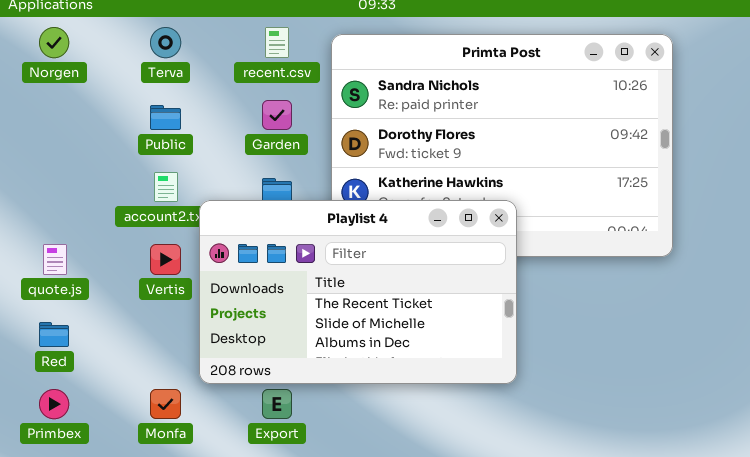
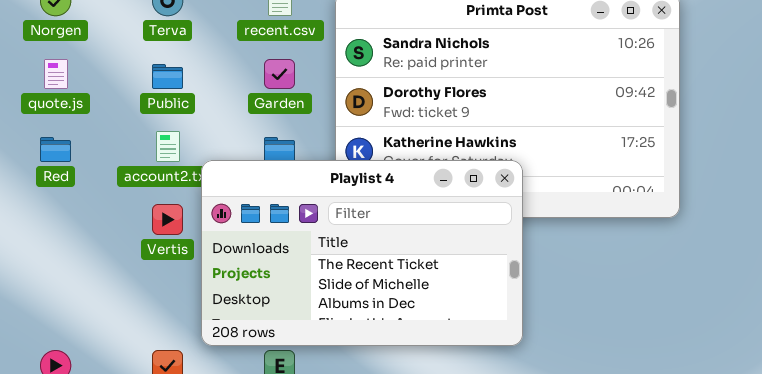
quote.js: [43,244,67,275] -> [44,59,68,89], moved
Red: [39,322,69,347] -> [40,137,71,162], moved

